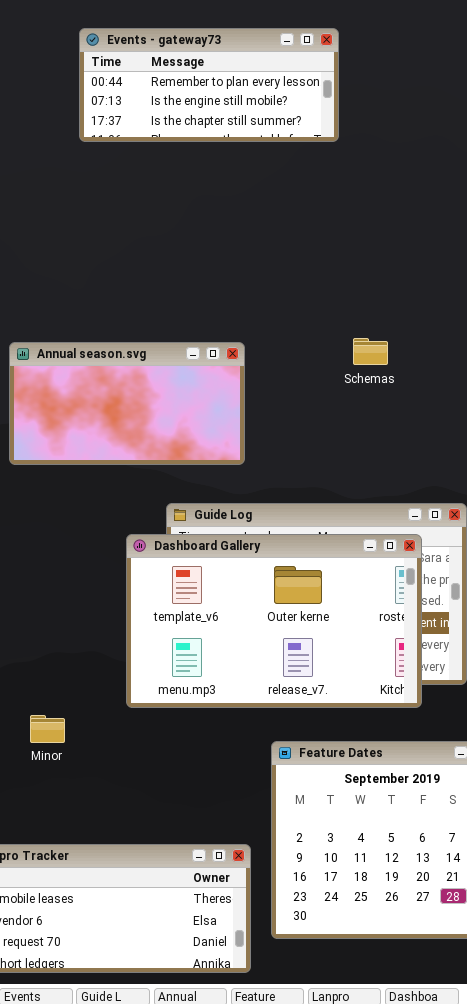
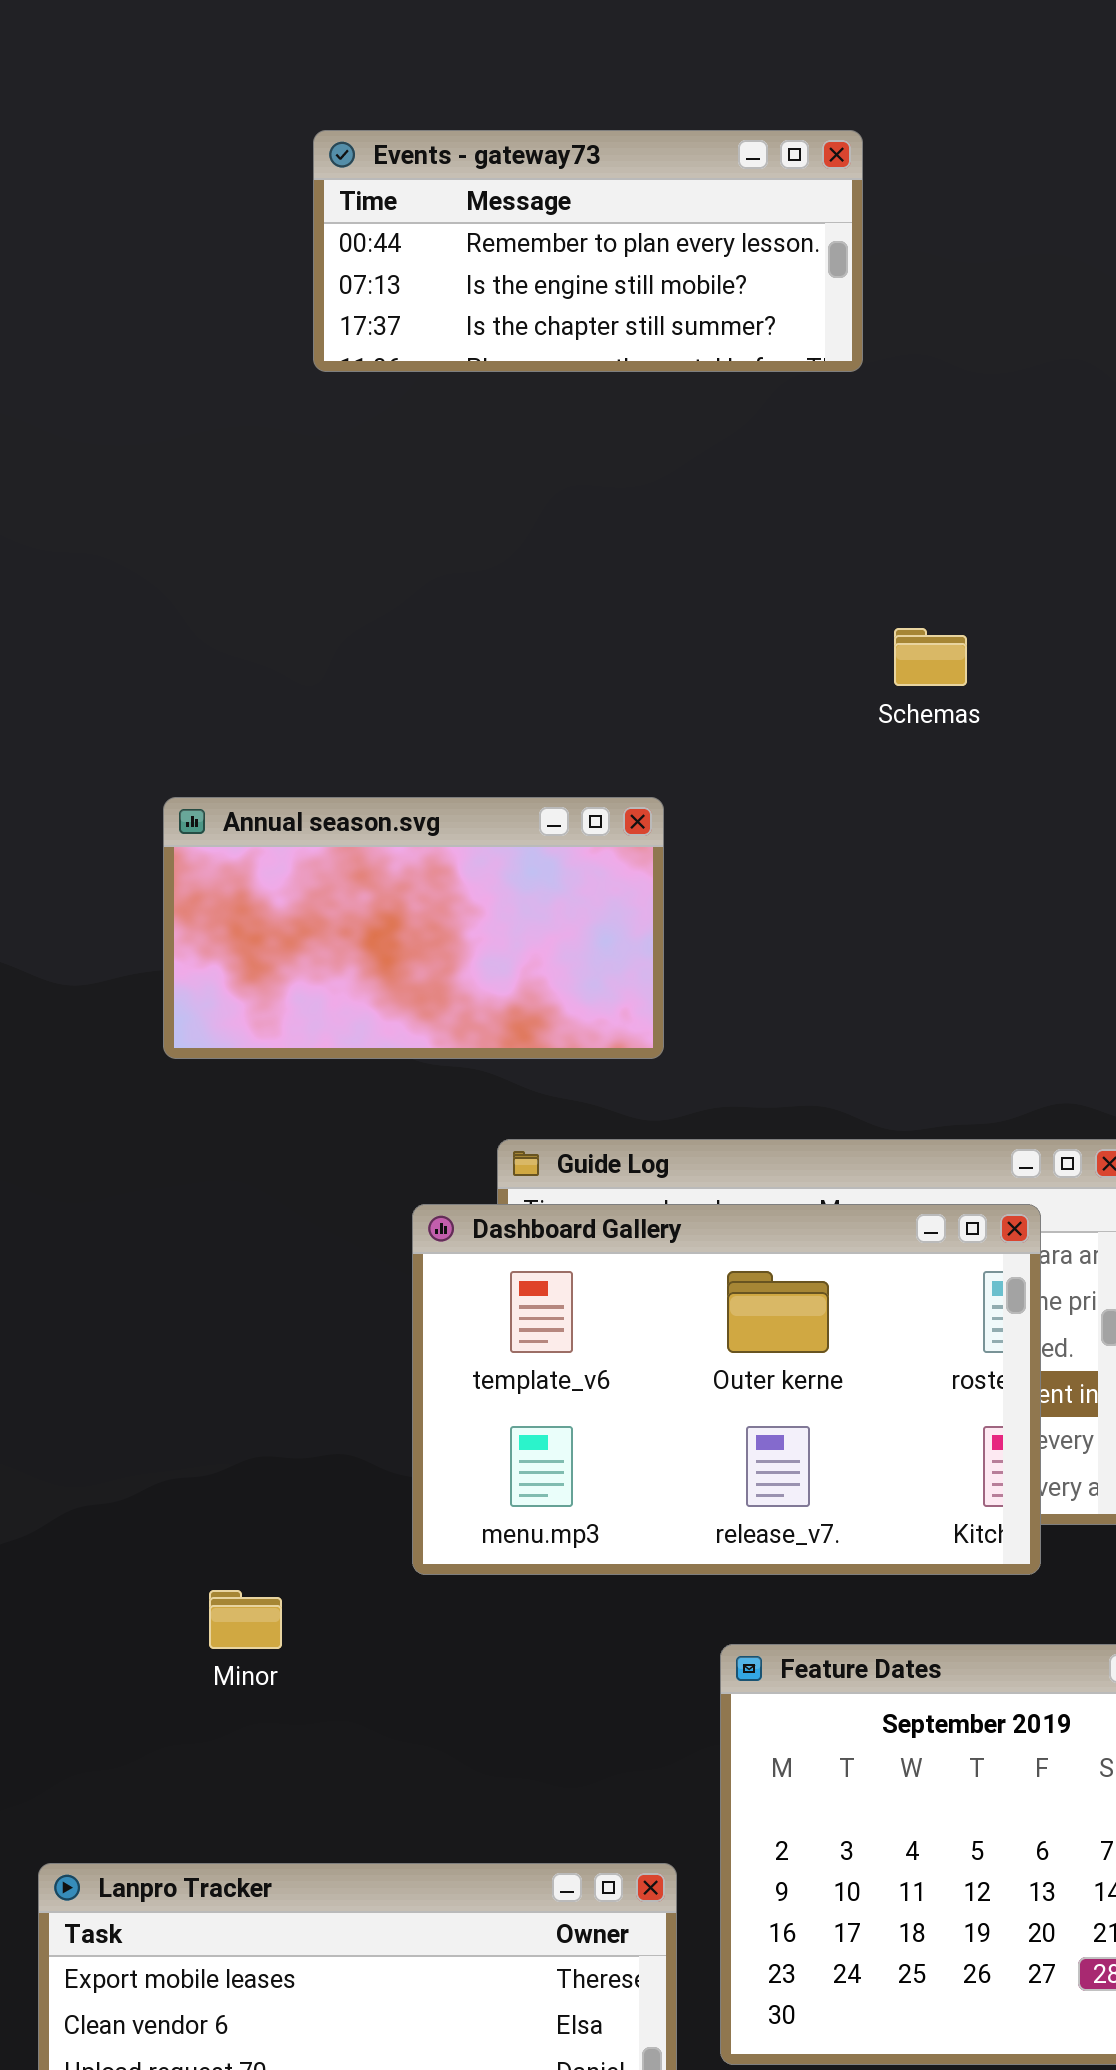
Schemas: [353,338,388,365] -> [894,628,967,686], moved

